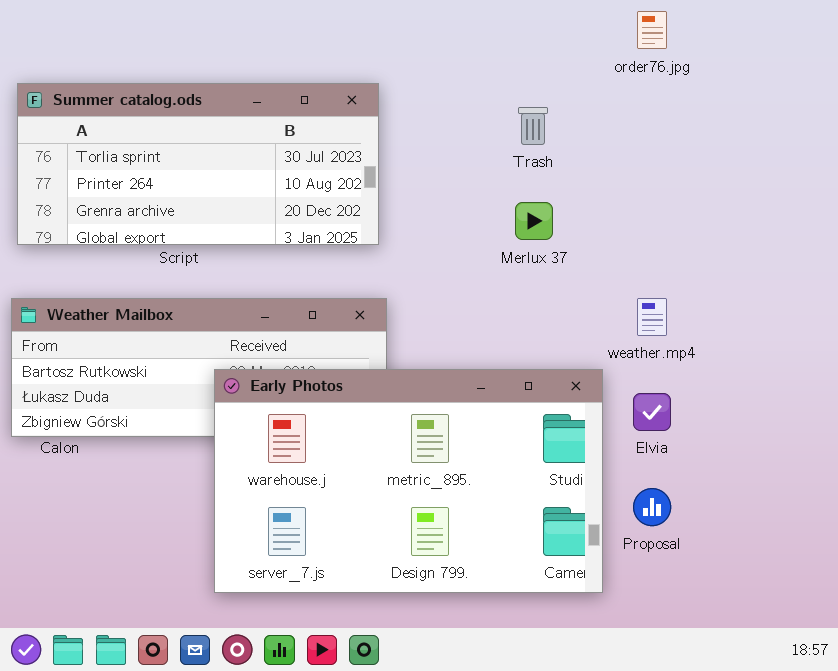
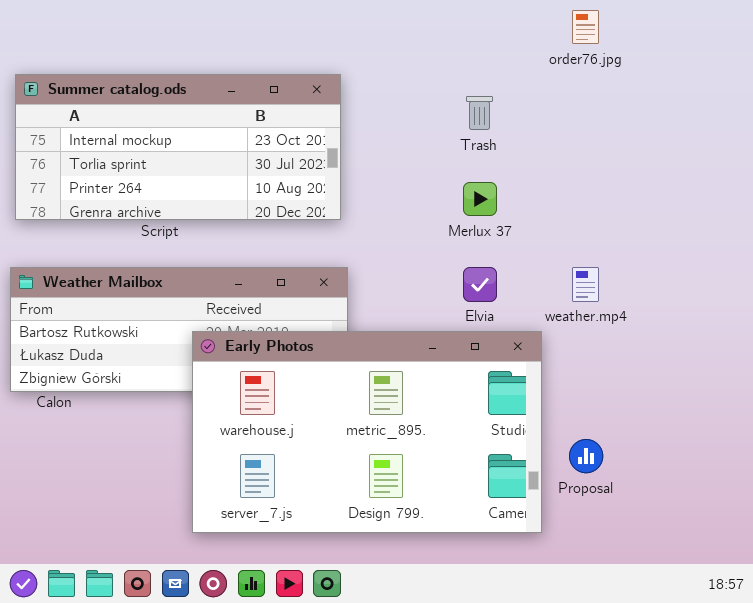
Summer catalog.ods: [17,83,379,245] -> [15,74,341,220], scrolled up 1 row
Elvia: [633,393,671,431] -> [463,267,497,302], moved

